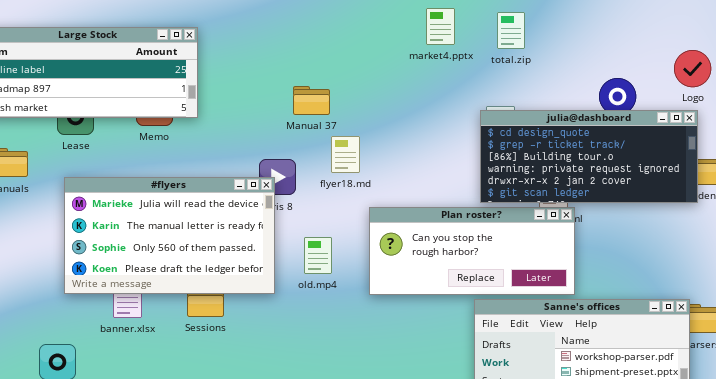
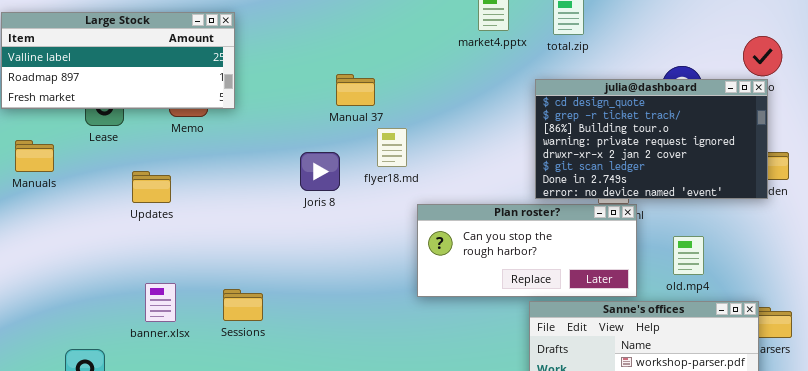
julia@dashboard: [480,110,698,203] -> [535,79,768,199], resized
#flyers: [64,177,275,294] -> none, closed
old.mp4: [304,237,332,274] -> [673,236,704,275], moved

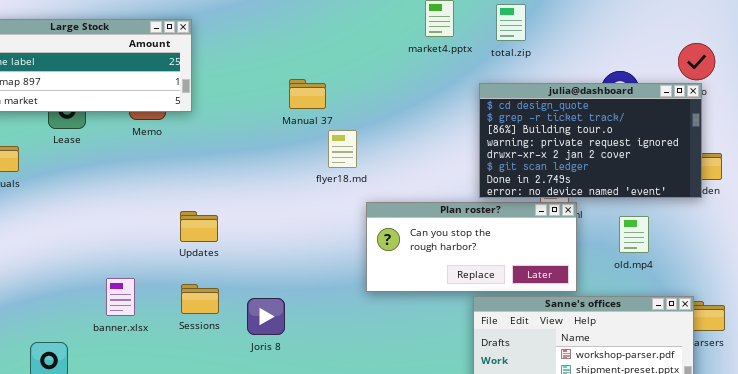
Joris 8: [300,152,340,191] -> [247,298,285,335], moved
Updates: [132,171,171,203] -> [180,211,218,242], moved
old.mp4: [673,236,704,275] -> [619,216,649,253], moved

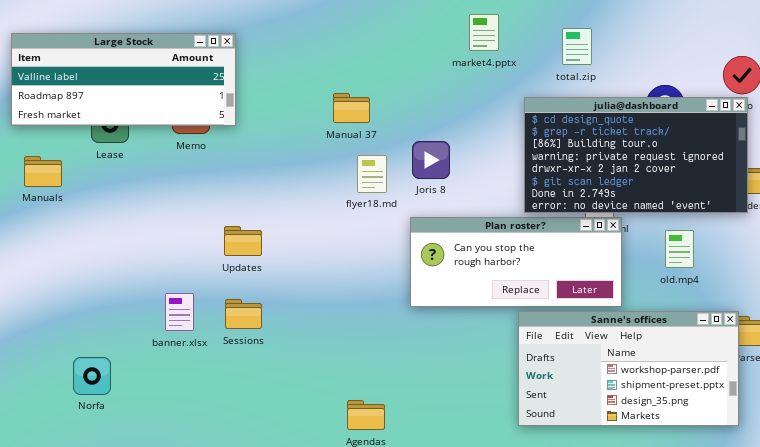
total.zip: [496,4,526,41] -> [562,28,592,65], moved
flyer18.md: [328,130,357,168] -> [357,155,387,193], moved
banner.xlsx: [106,278,135,316] -> [165,293,194,331], moved
Joris 8: [247,298,285,335] -> [412,141,450,179], moved

